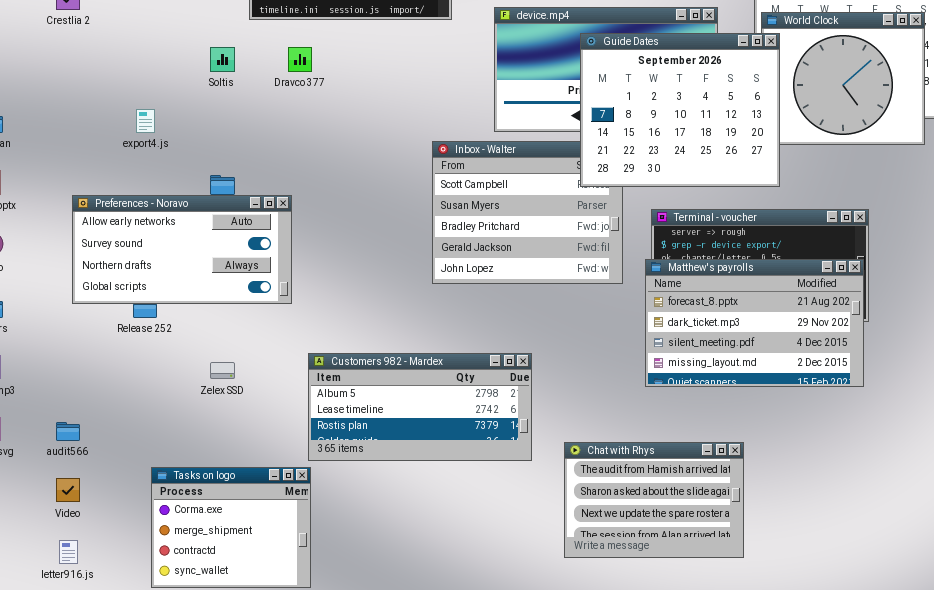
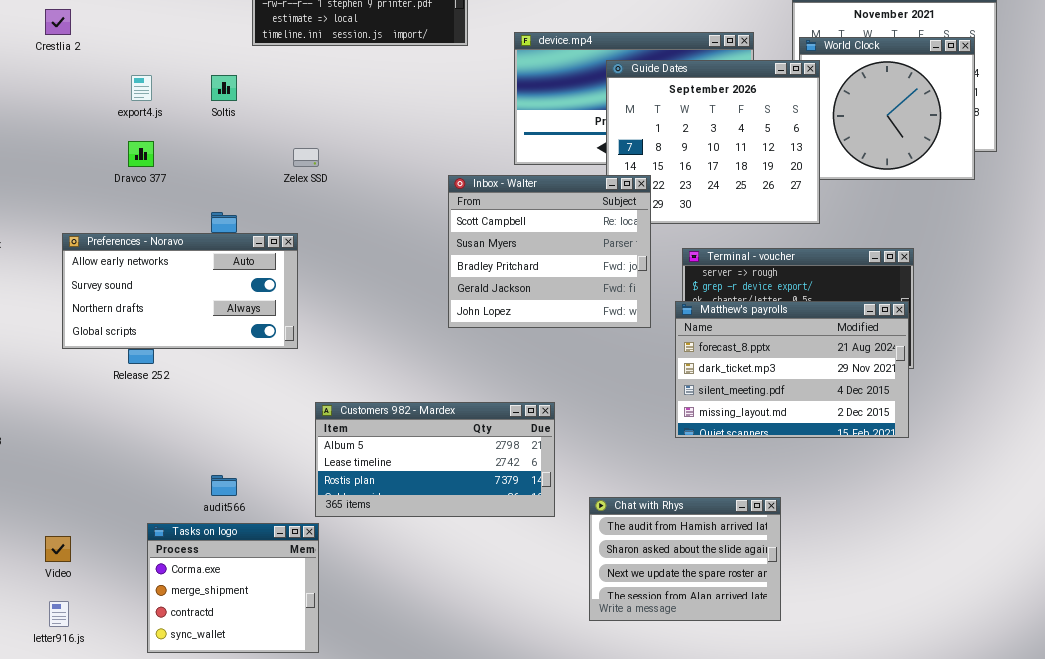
Dravco 377: [288,47,312,72] -> [128,141,154,167], moved
export4.js: [136,109,155,133] -> [131,75,152,101], moved
Inbox - Walter: [432,141,623,284] -> [448,175,651,328], raised
Zelex SSD: [210,362,235,379] -> [293,148,319,167], moved
audit566: [56,422,80,441] -> [211,475,237,496], moved

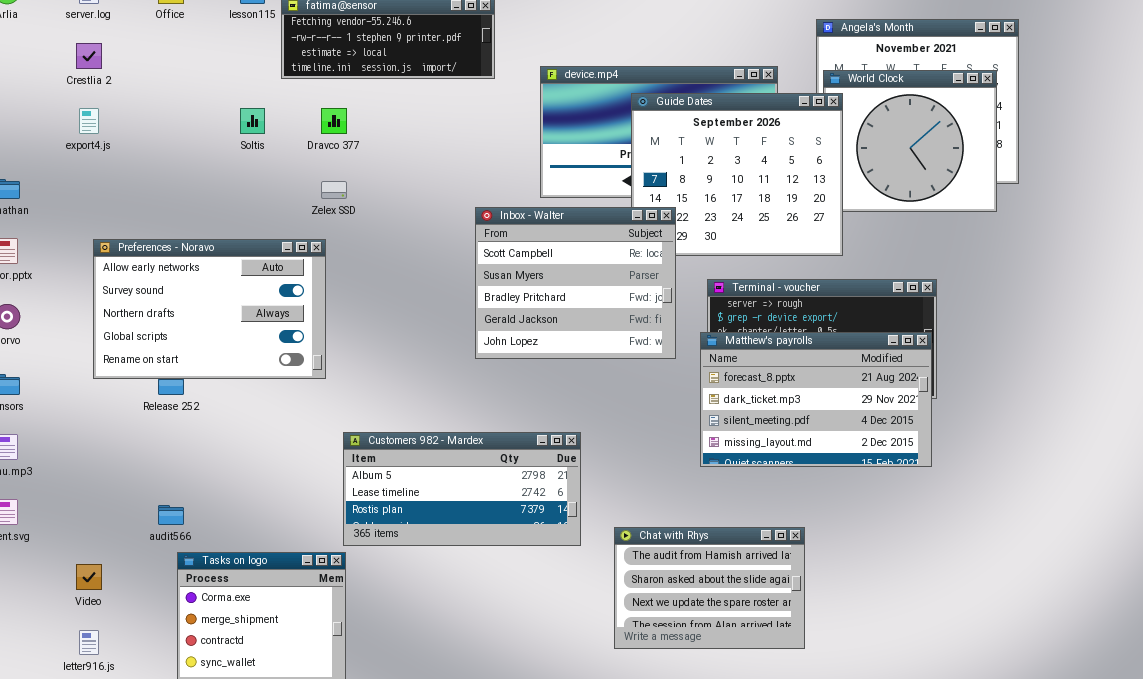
export4.js: [131,75,152,101] -> [79,108,99,134], moved
Dravco 377: [128,141,154,167] -> [321,108,347,134], moved
Preferences - Noravo: [62,233,298,349] -> [93,239,326,379], resized
audit566: [211,475,237,496] -> [158,505,184,525], moved

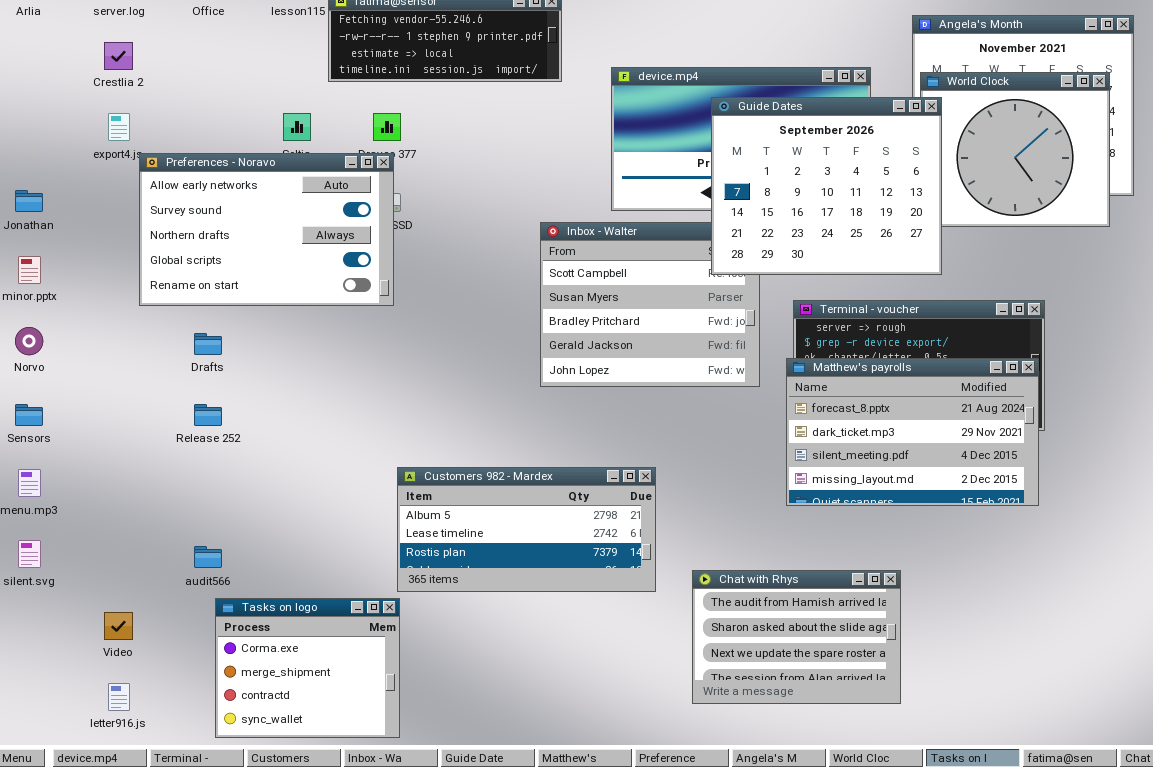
Guide Dates: [631,93,843,256] -> [711,97,942,275], raised
Preferences - Noravo: [93,239,326,379] -> [139,153,394,306], moved

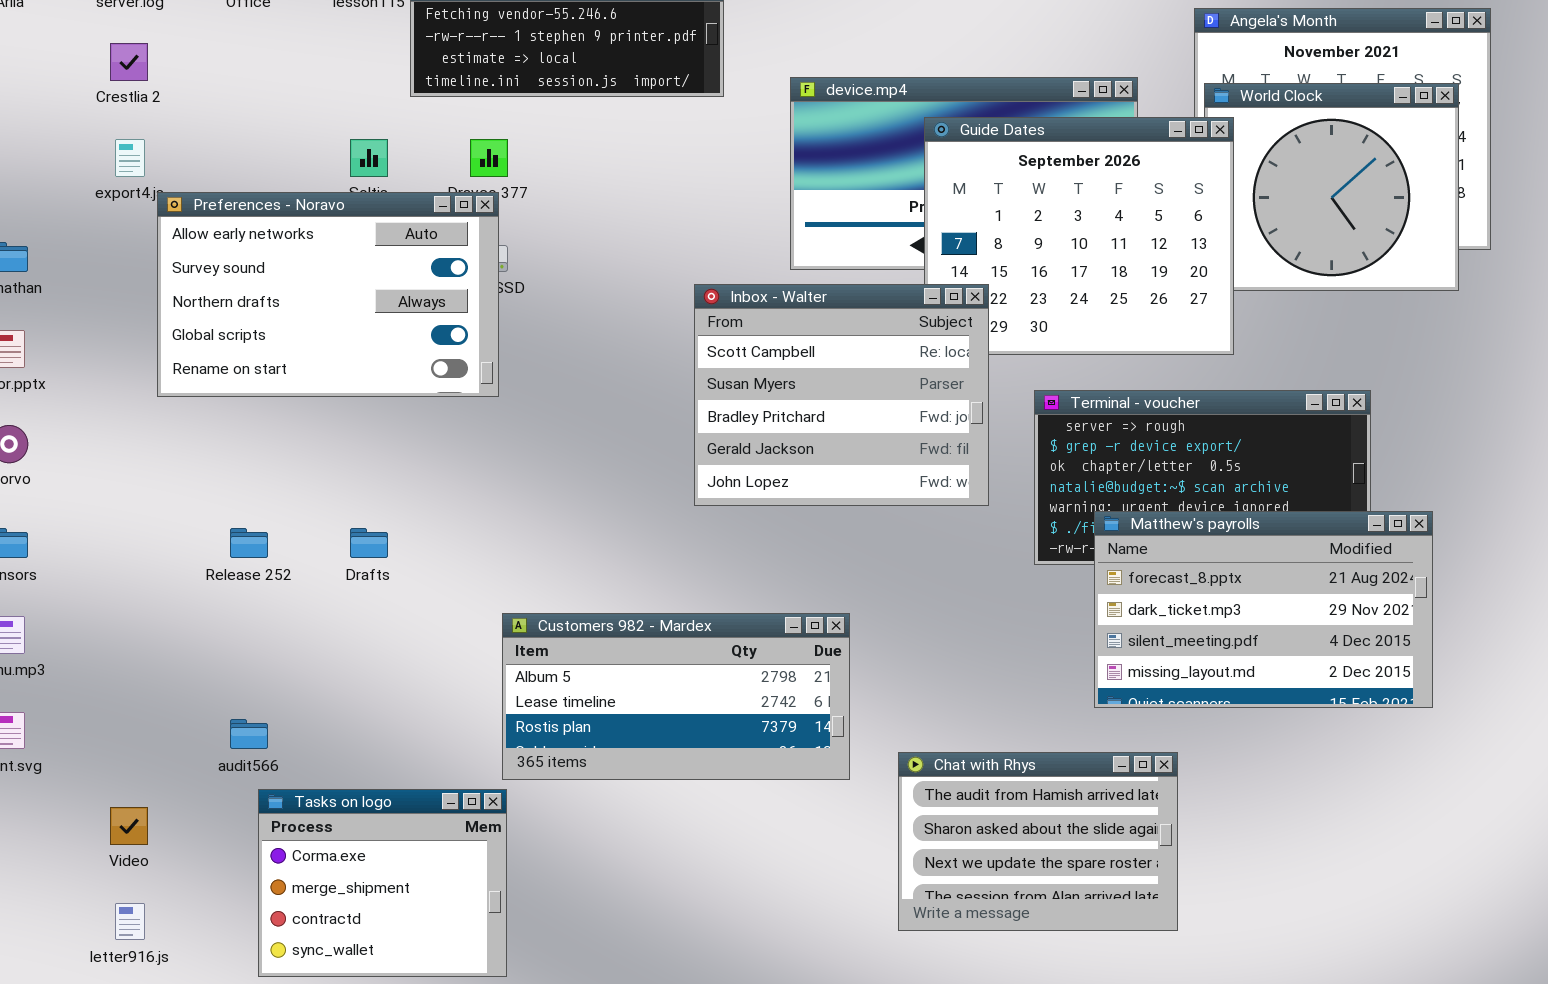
Inbox - Walter: [540,222,760,387] -> [694,284,989,506], raised
Drafts: [194,333,222,355] -> [350,528,388,558], moved
Matthew's payrolls: [786,358,1039,506] -> [1094,511,1433,708], moved

